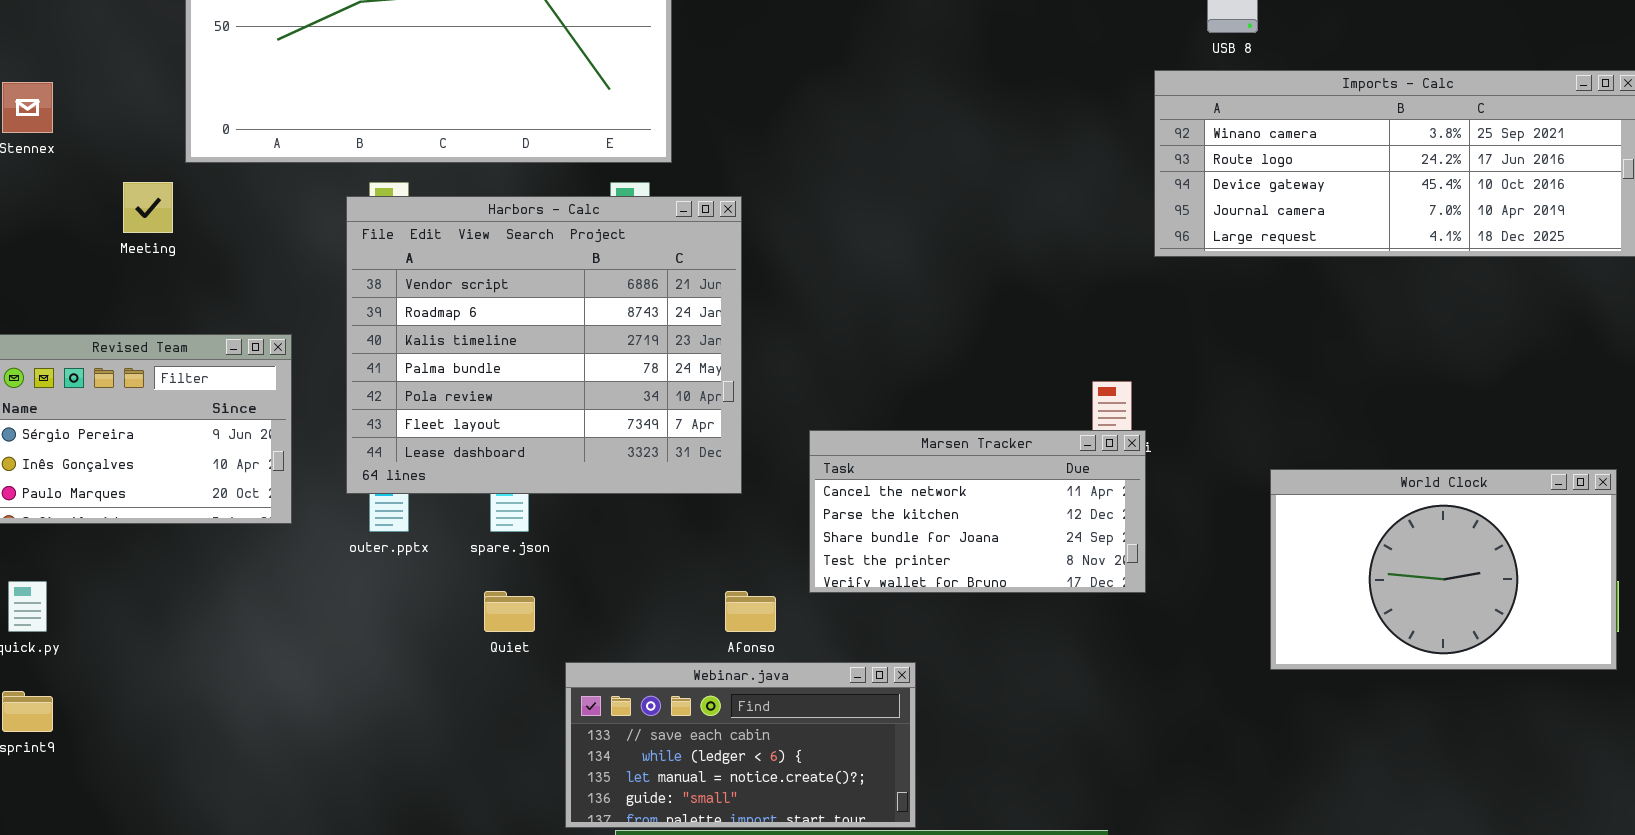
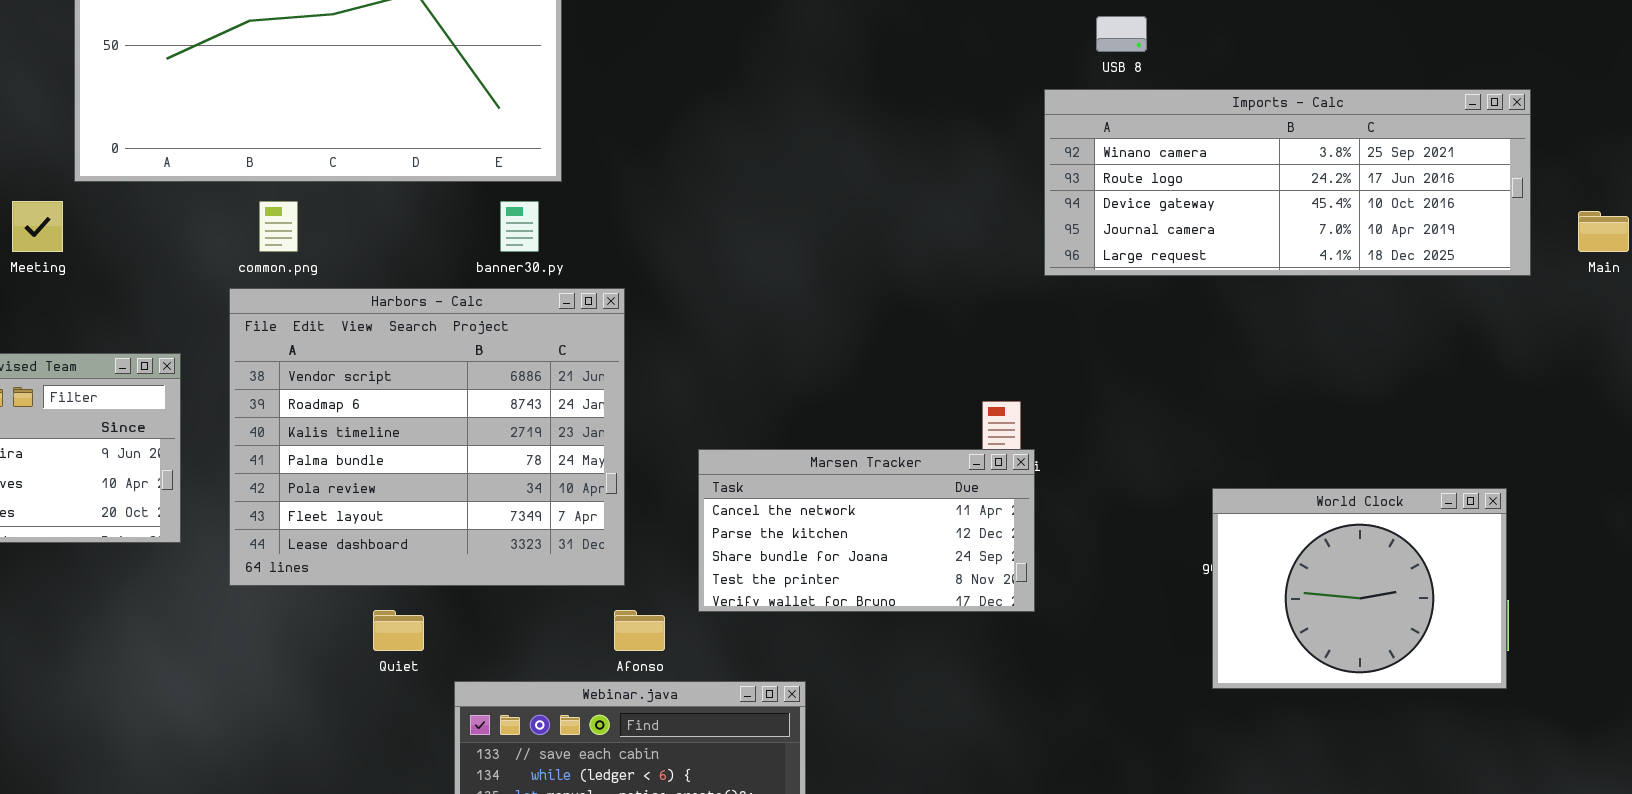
Harbors - Calc: [346,196,742,494] -> [229,288,625,586], moved
World Clock: [1270,469,1617,670] -> [1212,488,1507,689], resized

